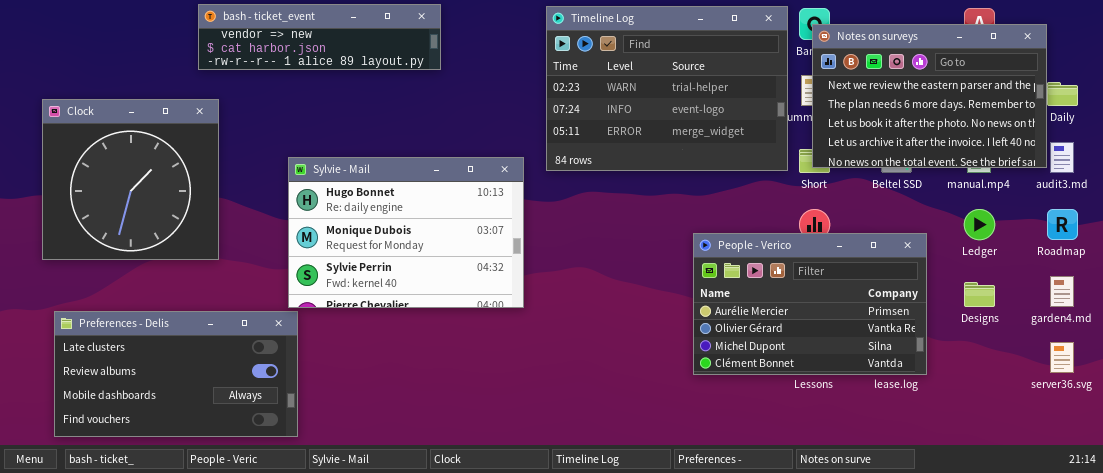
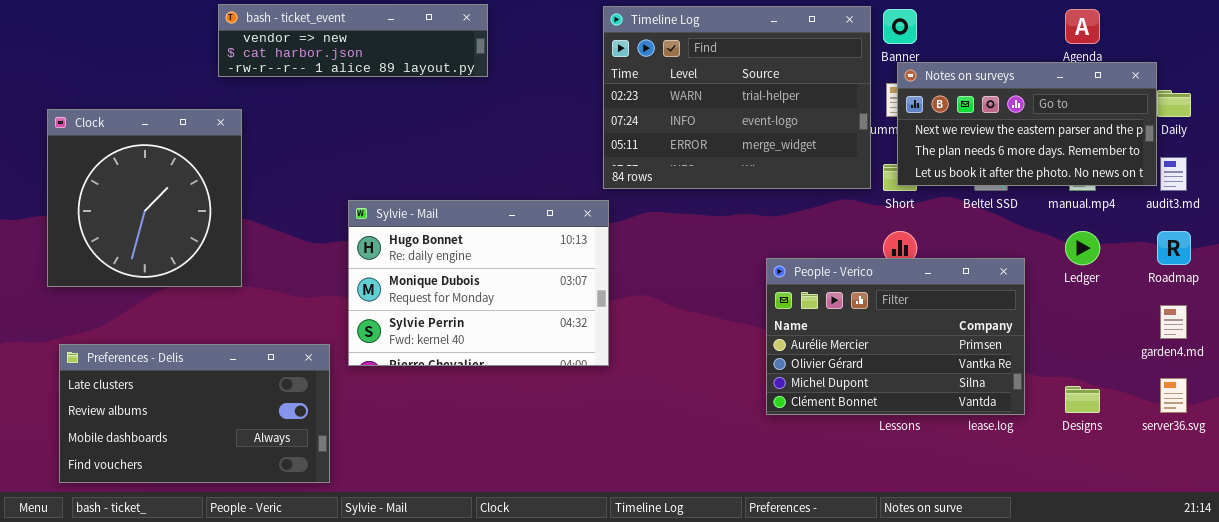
Notes on surveys: [812,24,1047,168] -> [897,62,1157,186], resized
Sylvie - Mail: [288,157,524,308] -> [348,200,609,366], moved
Designs: [964,282,995,307] -> [1065,386,1100,413], moved

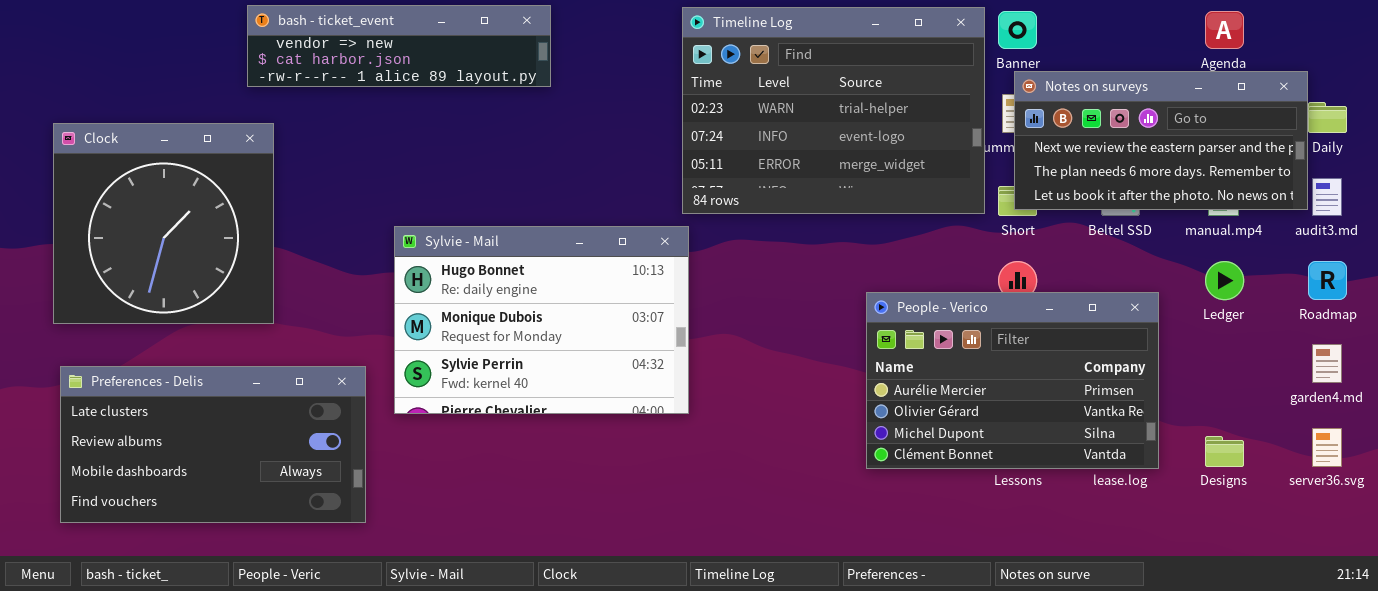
Preferences - Delis: [59,344,330,483] -> [60,366,366,523], moved

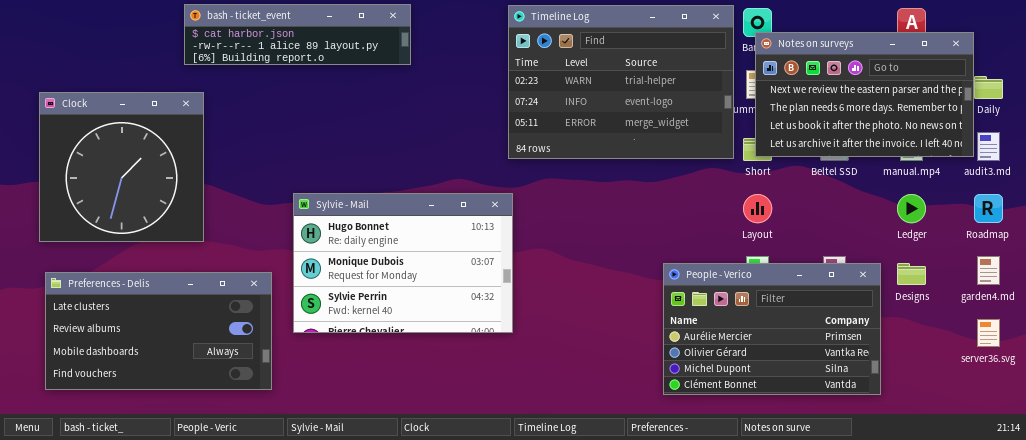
bash - ticket_event: [247,5,551,87] -> [184,4,411,65], scrolled down 1 row
Notes on surveys: [1014,71,1308,210] -> [755,32,974,157], resized
Sylvie - Mail: [394,226,689,414] -> [293,193,513,333], moved
People - Verico: [866,292,1159,469] -> [663,263,881,395], moved
Designs: [1205,436,1244,467] -> [897,263,926,285], moved

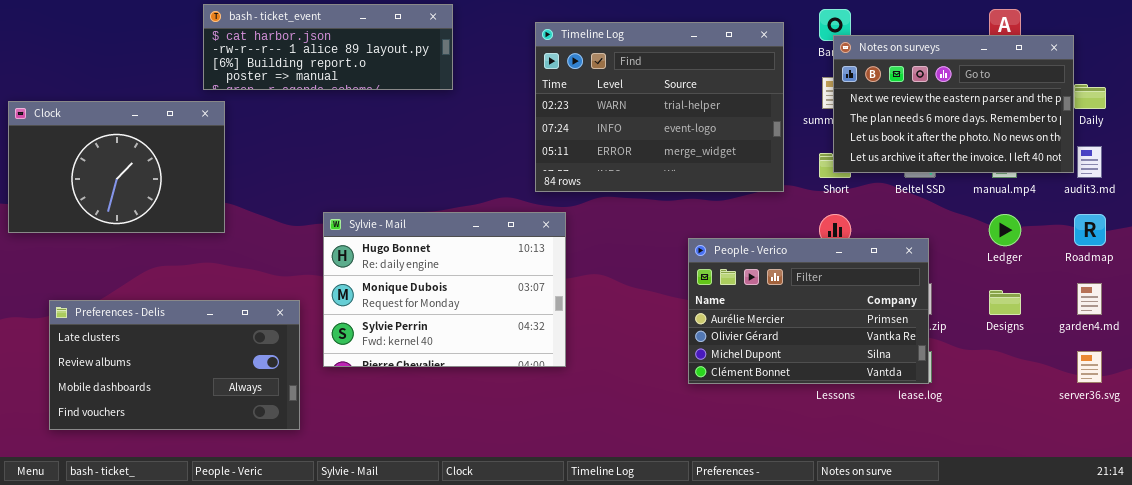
bash - ticket_event: [184,4,411,65] -> [203,4,453,90], resized
Timeline Log: [508,5,734,159] -> [535,22,784,192], moved
Clock: [39,92,204,242] -> [8,101,225,233], resized
People - Verico: [663,263,881,395] -> [688,238,929,384], moved

